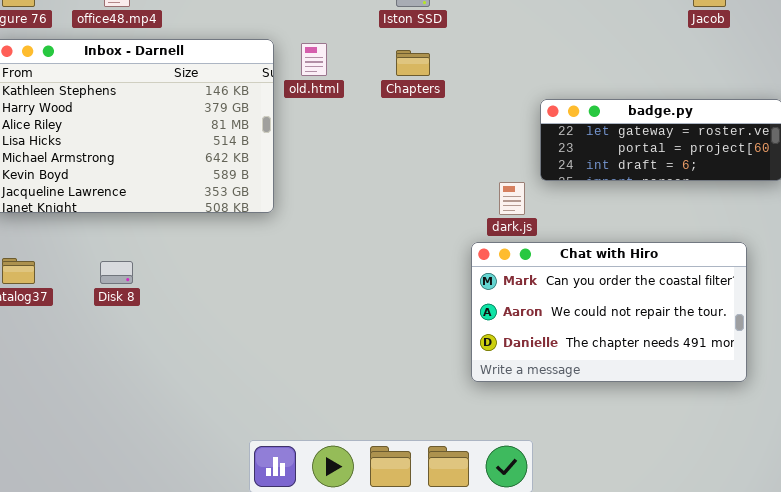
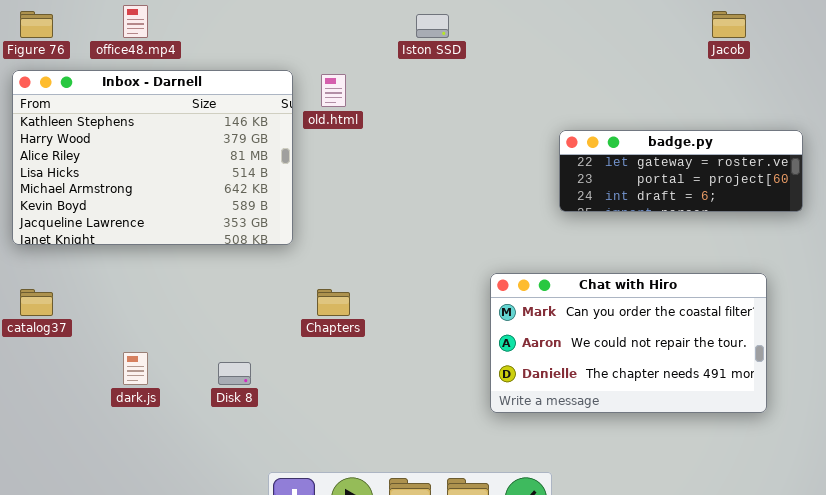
Chapters: [396,50,430,76] -> [317,289,350,316], moved
dark.js: [499,182,525,215] -> [123,352,148,385], moved
Disk 8: [100,261,133,284] -> [218,362,251,385], moved

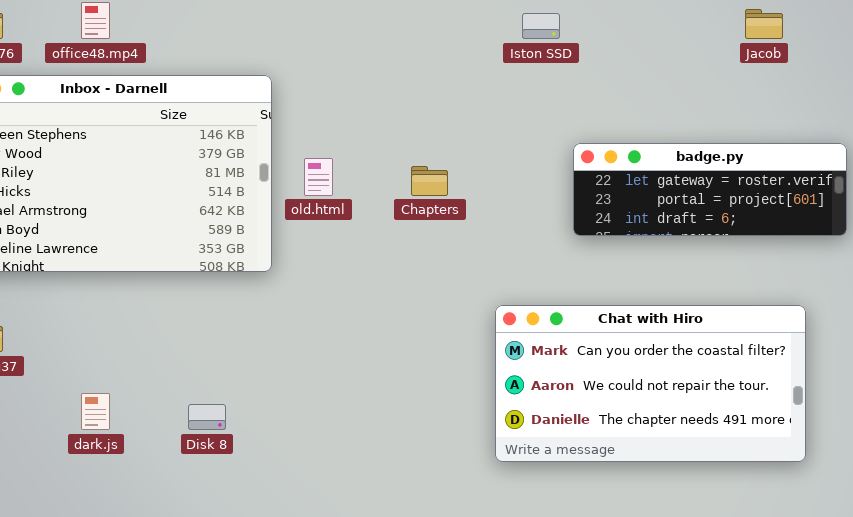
Iston SSD: [416,14,449,38] -> [522,13,560,39], moved
old.html: [321,74,346,107] -> [304,158,333,196], moved
Chapters: [317,289,350,316] -> [411,166,448,196], moved

